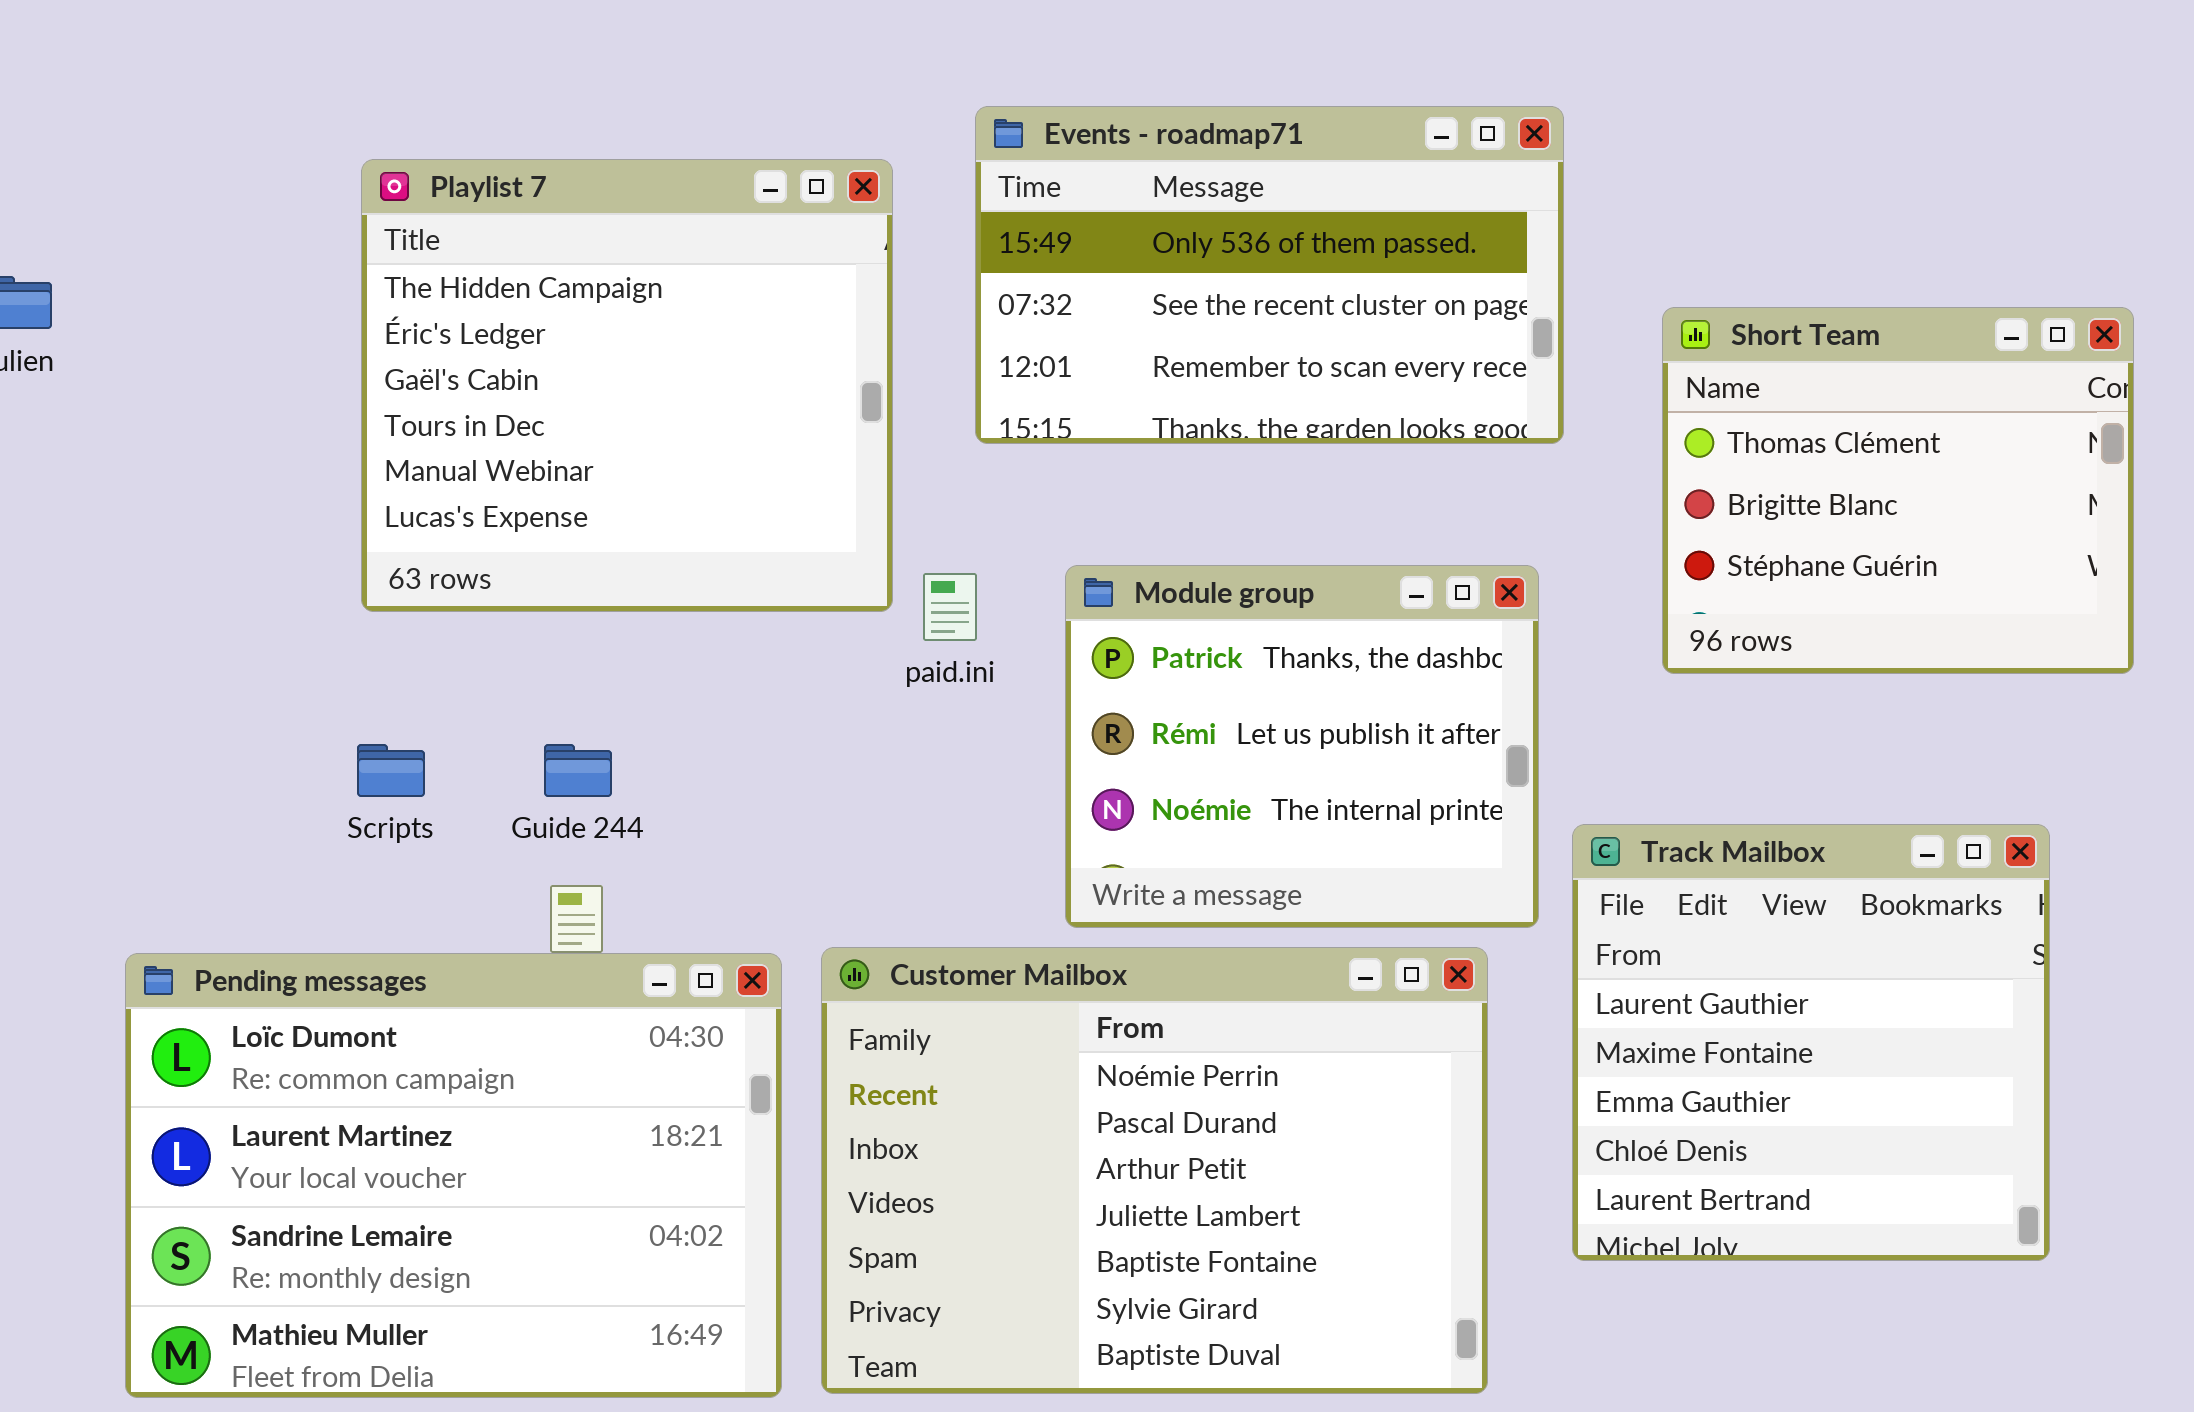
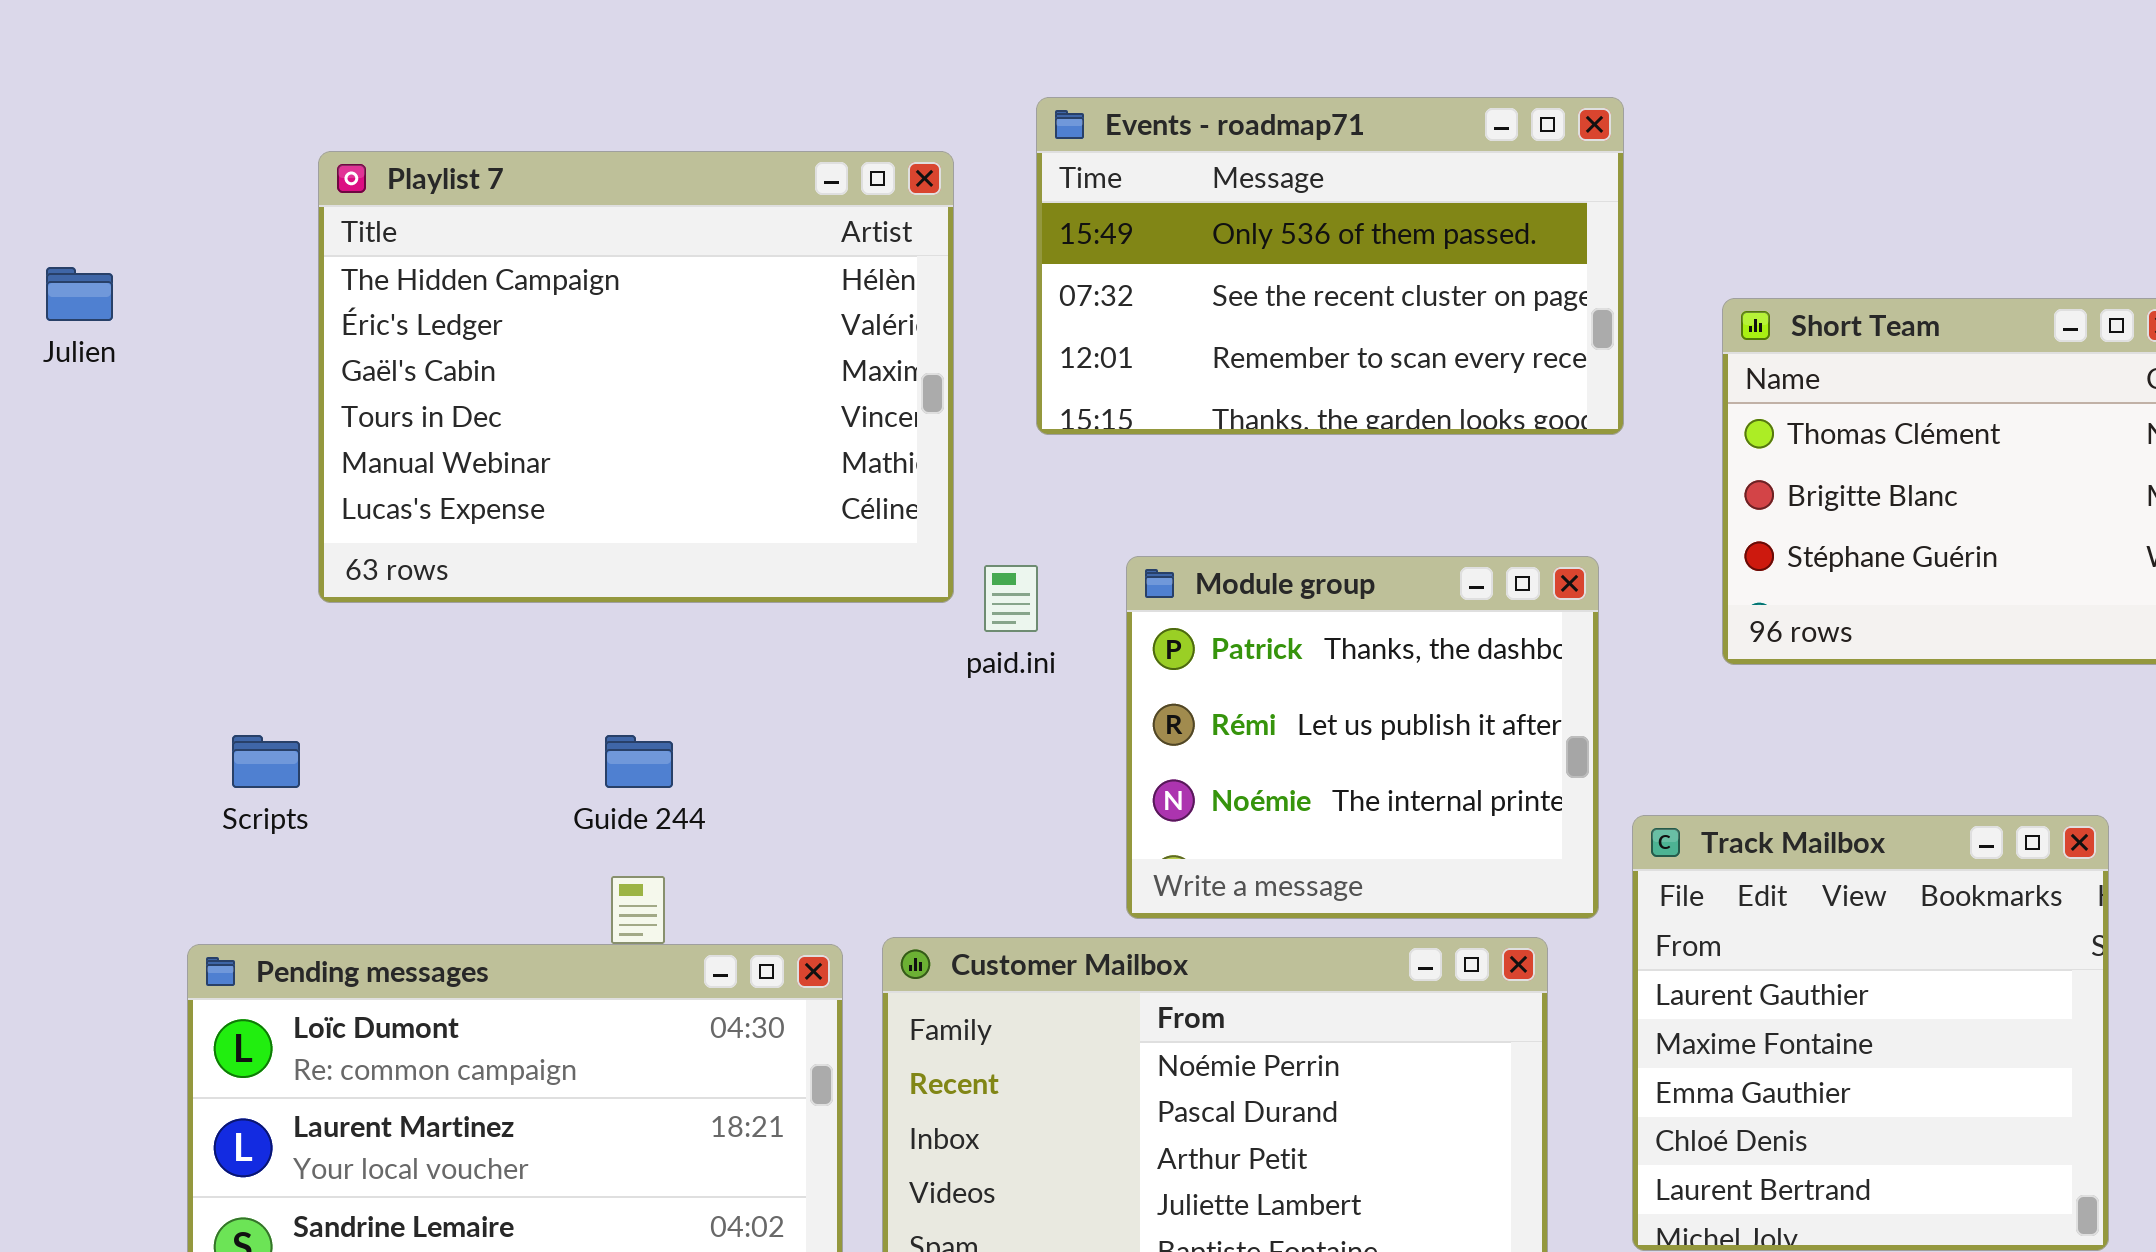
Playlist 7: [361,159,893,612] -> [318,151,954,603], resized
Scripts: [357,744,425,797] -> [232,735,300,788], moved

